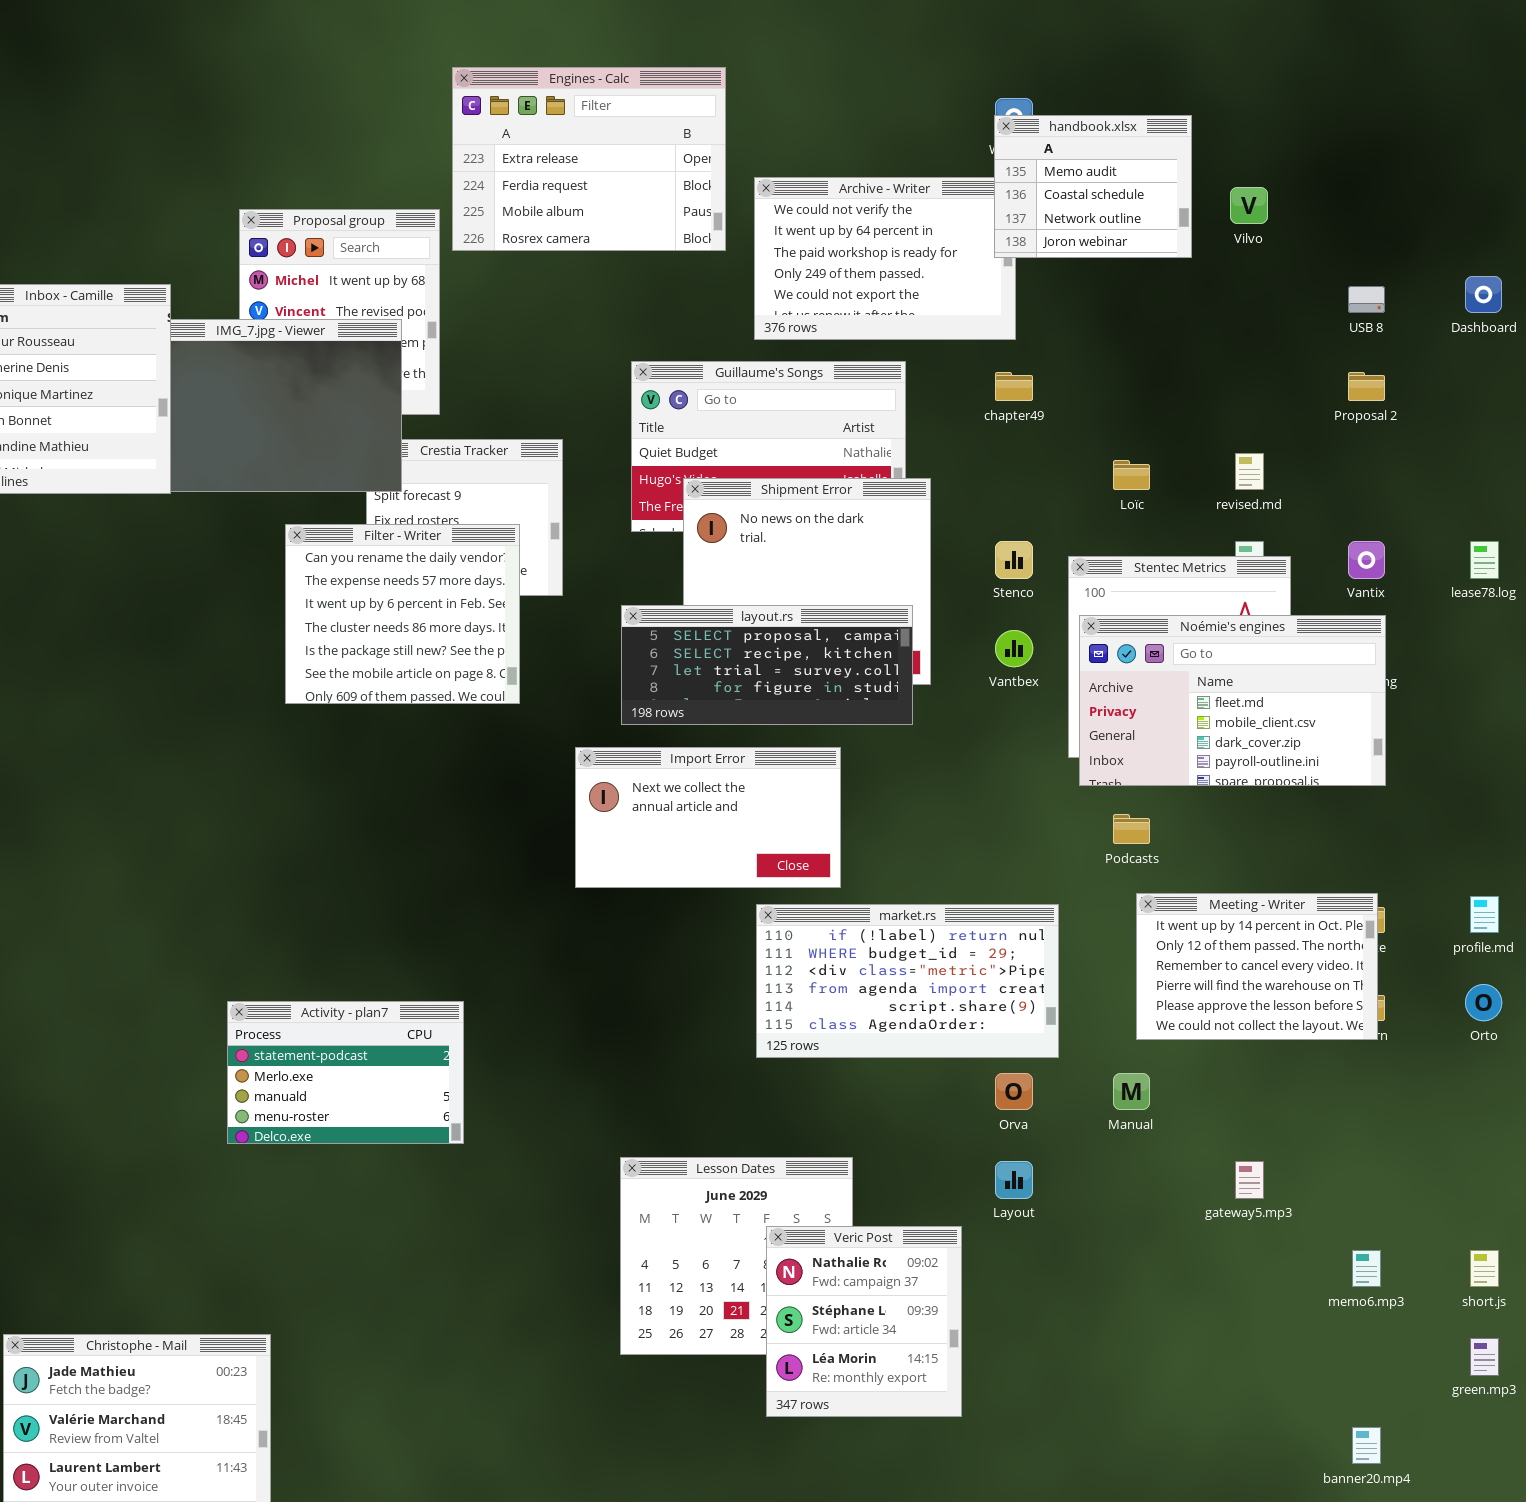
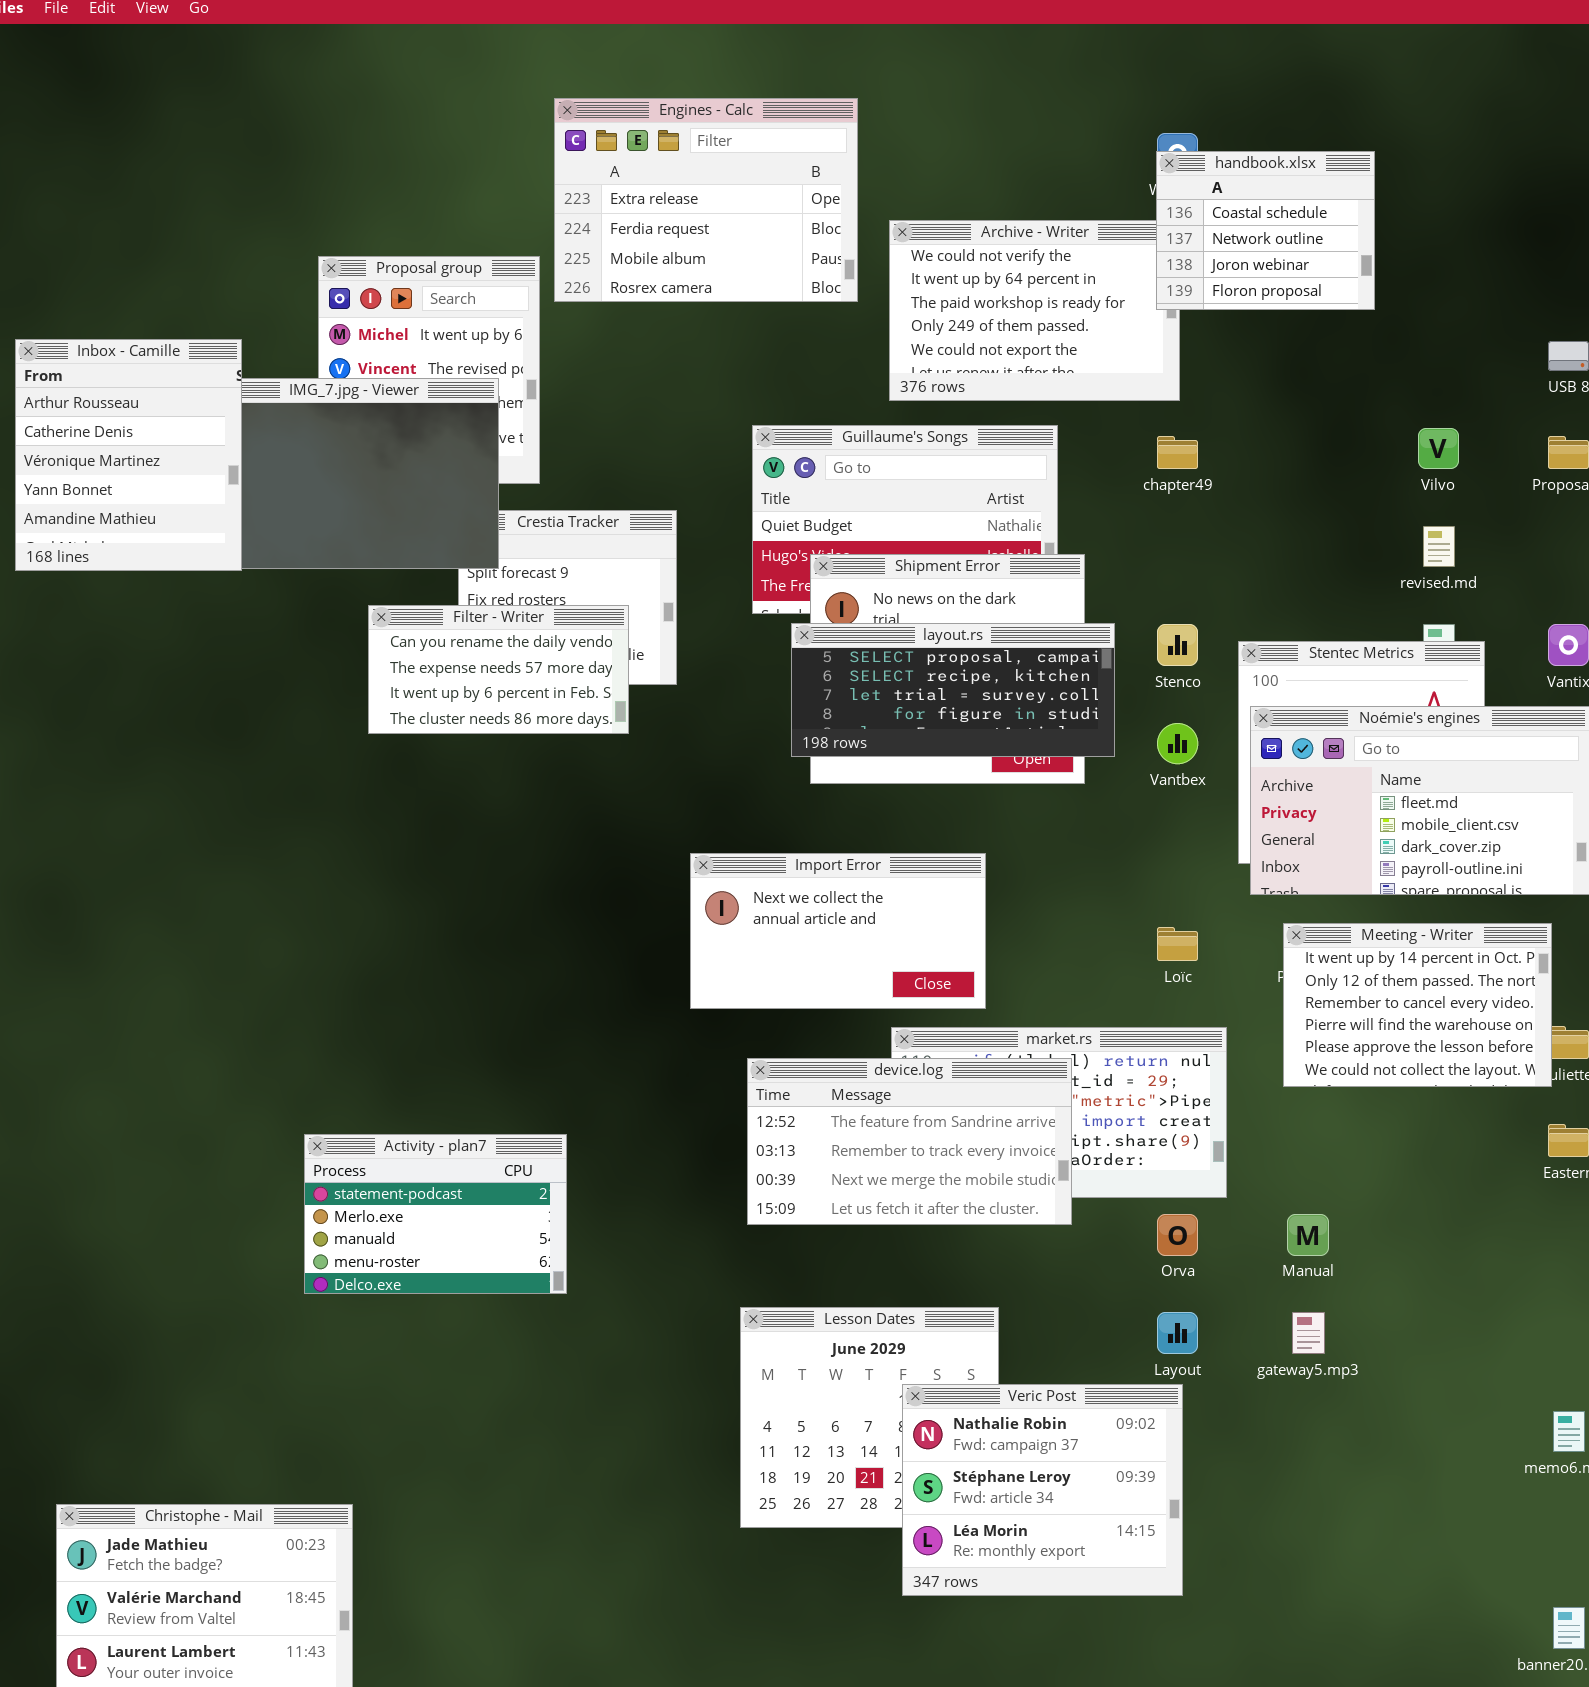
handbook.xlsx: [994,115,1192,258] -> [1156,151,1375,310], scrolled down 1 row
Vilvo: [1230,187,1268,224] -> [1418,428,1459,469], moved
Loïc: [1113,460,1150,490] -> [1157,927,1198,961], moved
Filter - Writer: [285,524,520,704] -> [368,605,629,734], resized
layout.rs: [621,605,913,725] -> [791,623,1115,757], moved
Meeting - Writer: [1136,893,1378,1040] -> [1283,923,1552,1087], moved
device.log: none -> [747,1058,1072,1225], opened
gateway5.mp3: [1235,1161,1264,1199] -> [1292,1312,1325,1354], moved
Veric Post: [766,1226,962,1417] -> [902,1384,1183,1596], resized

